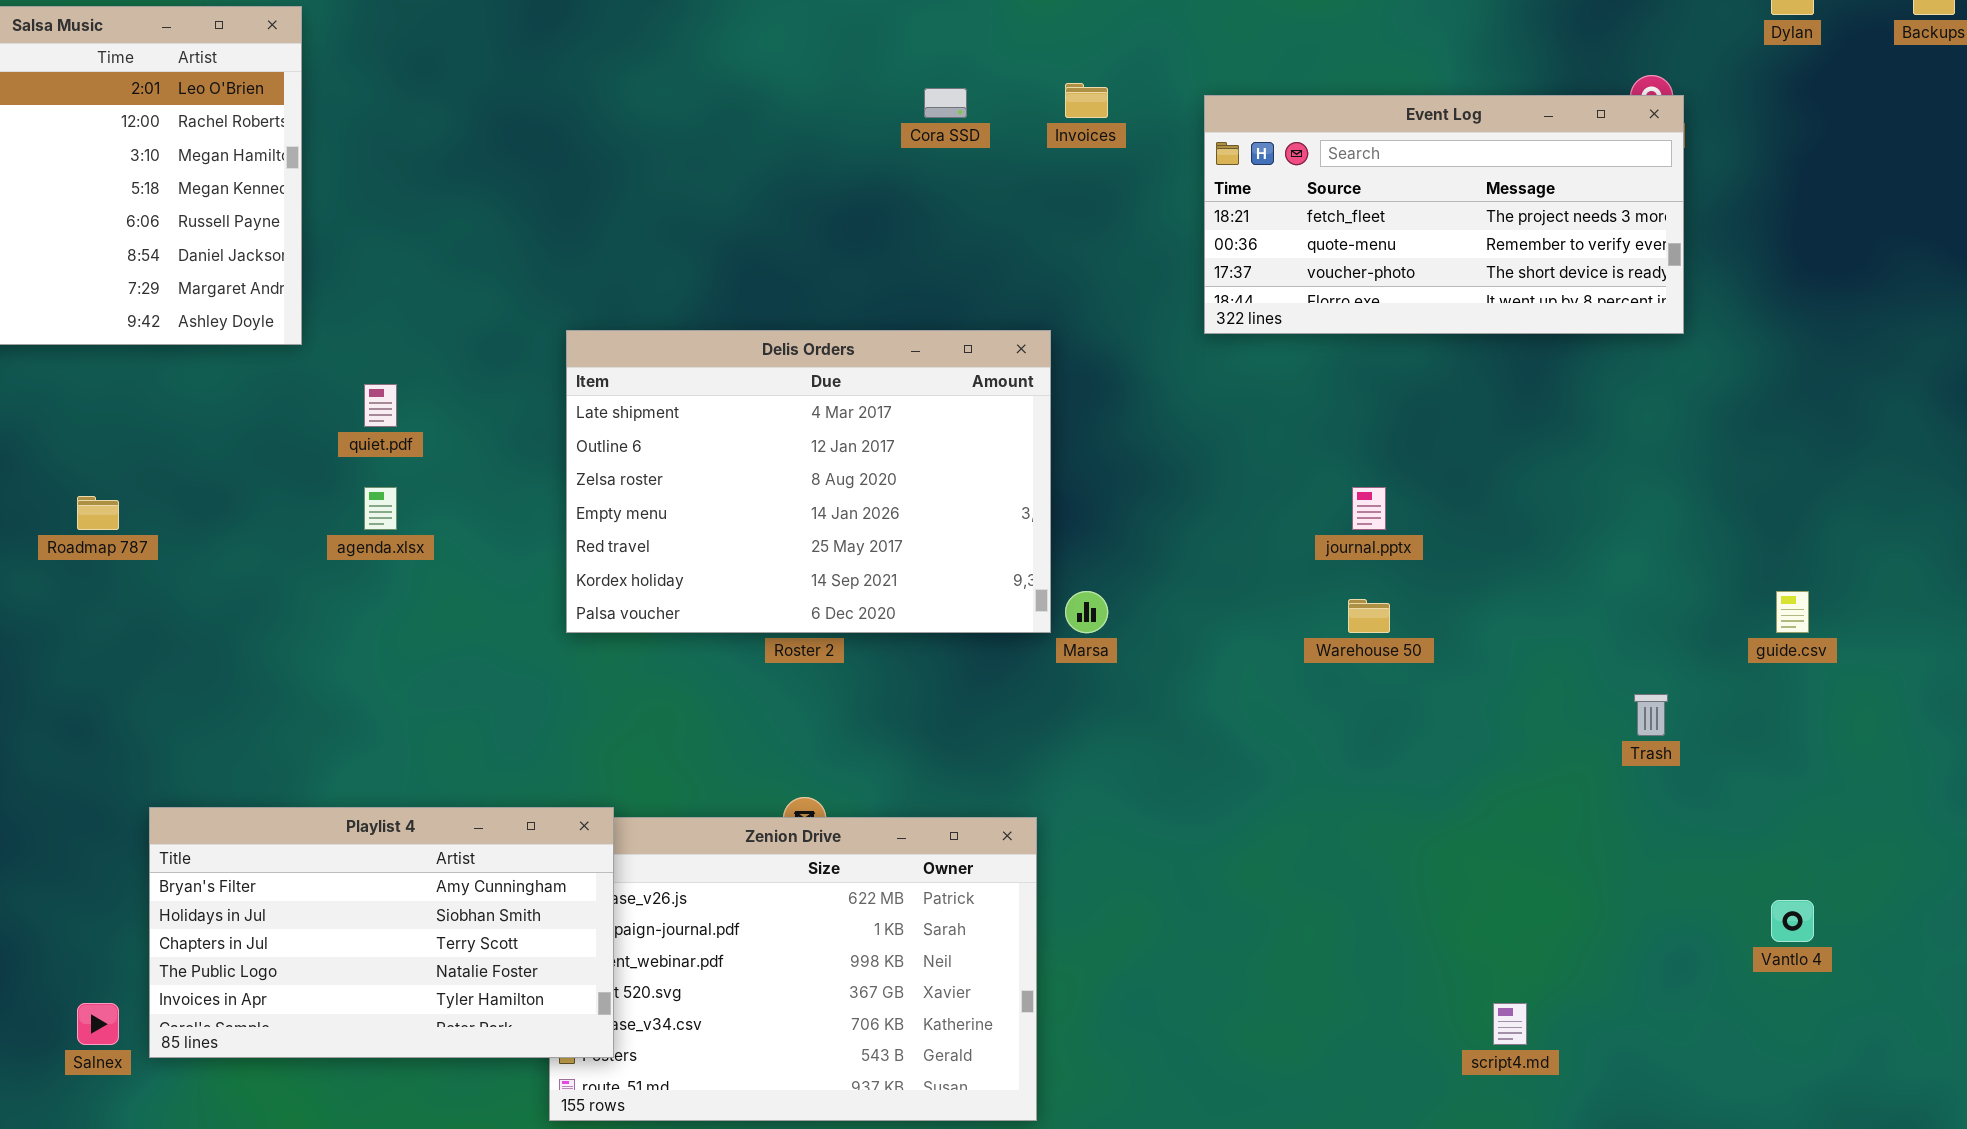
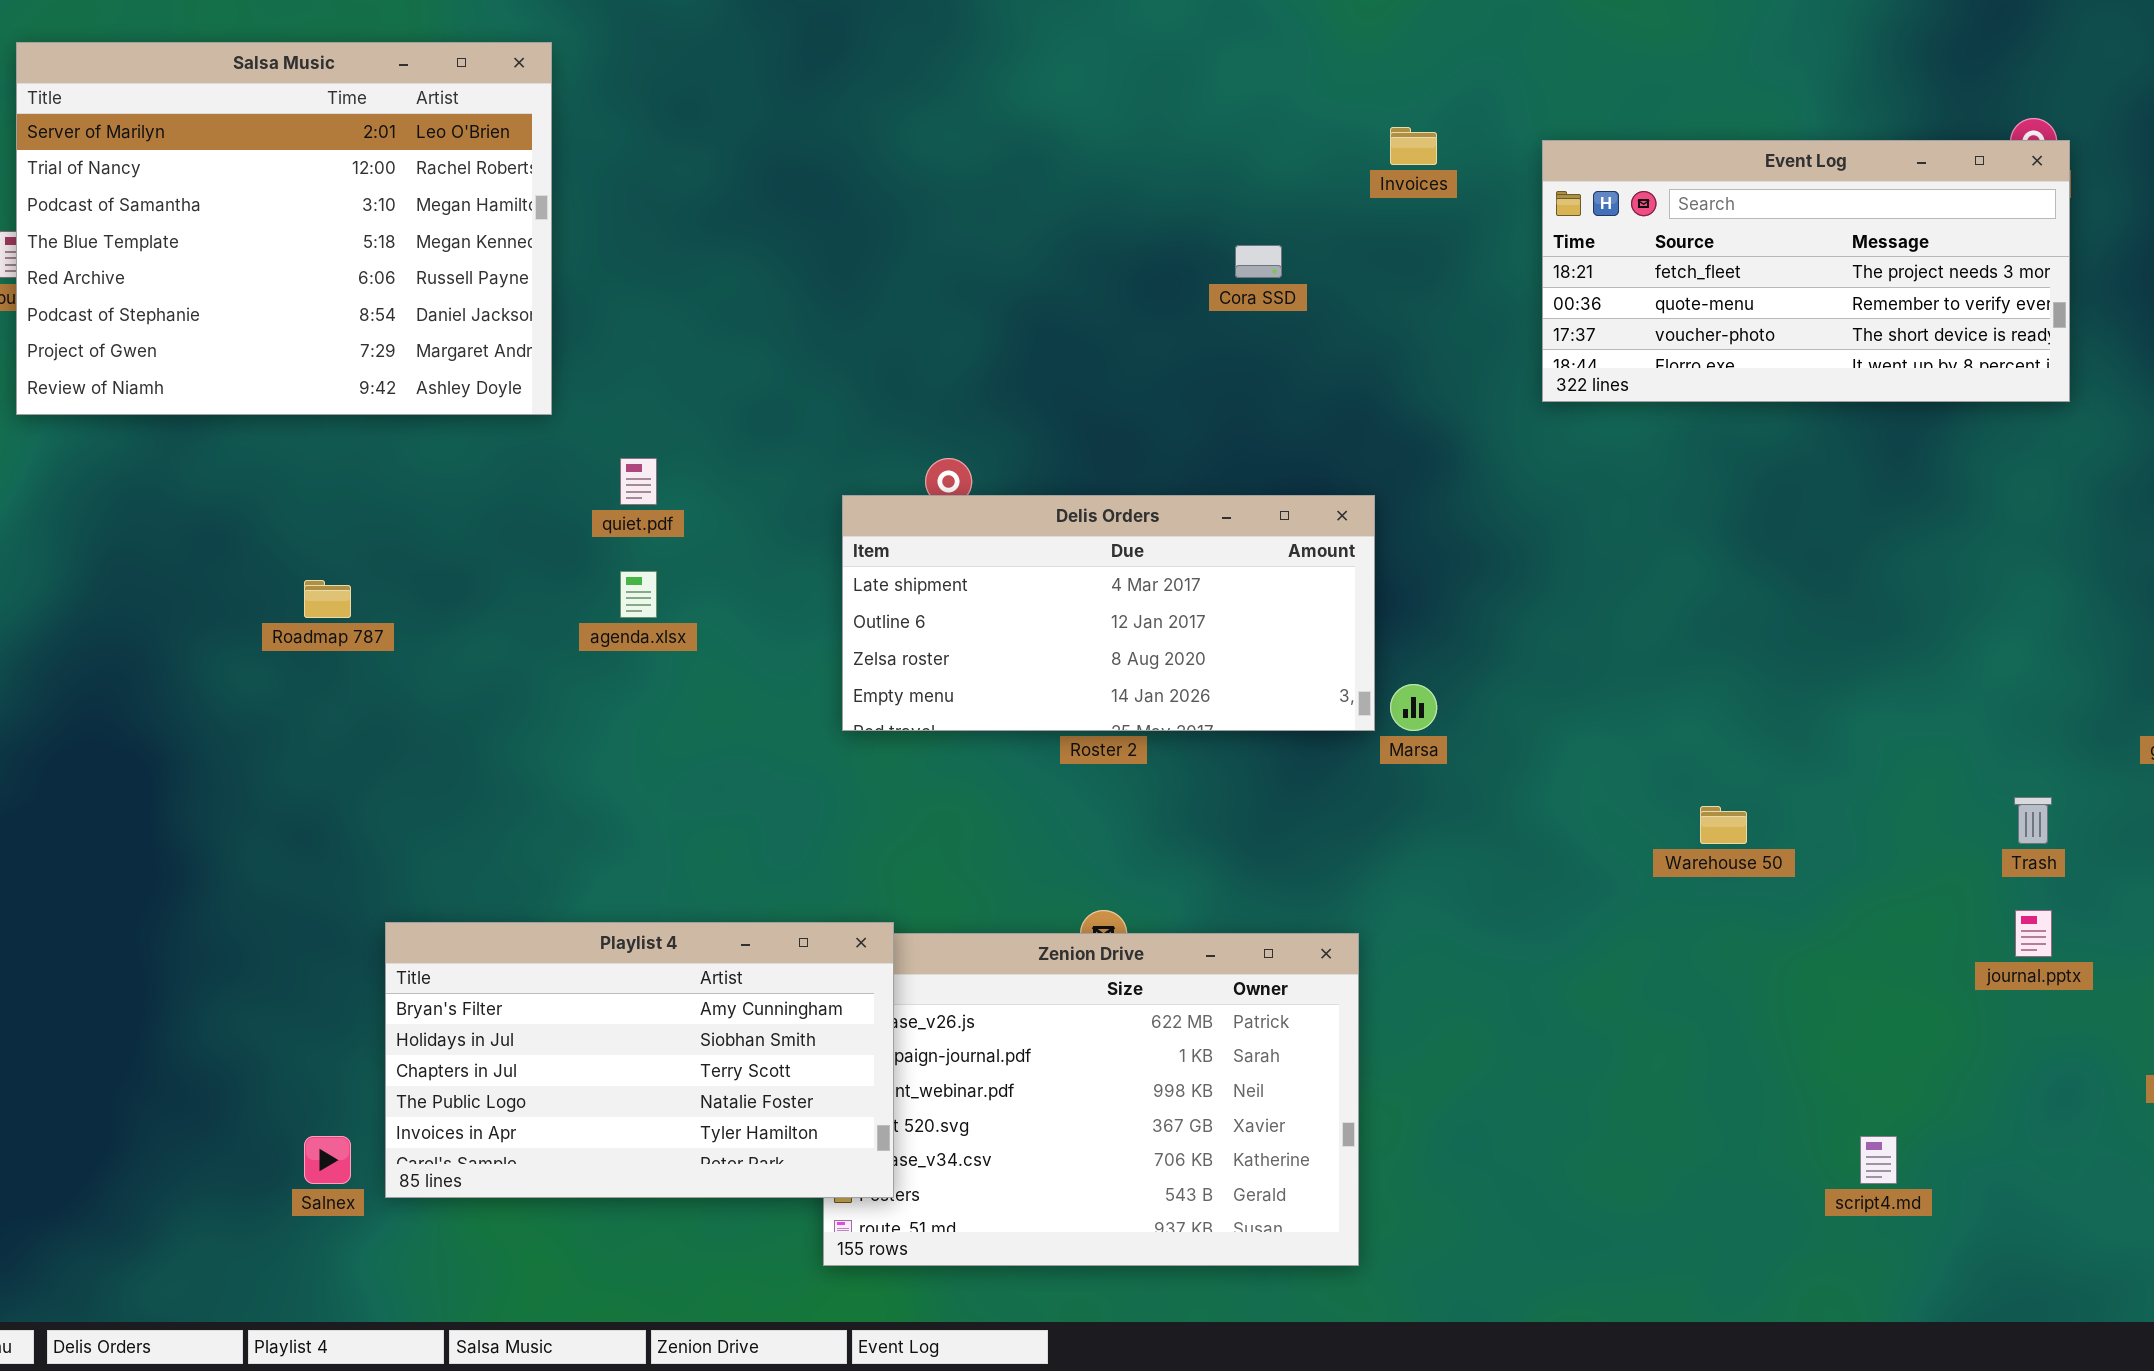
Cora SSD: [924,88,967,118] -> [1235,245,1282,278], moved
Delis Orders: [566,330,1051,633] -> [842,495,1375,731], resized
journal.pptx: [1352,487,1386,530] -> [2015,910,2052,957], moved
Warehouse 50: [1348,599,1390,633] -> [1700,806,1747,844], moved

